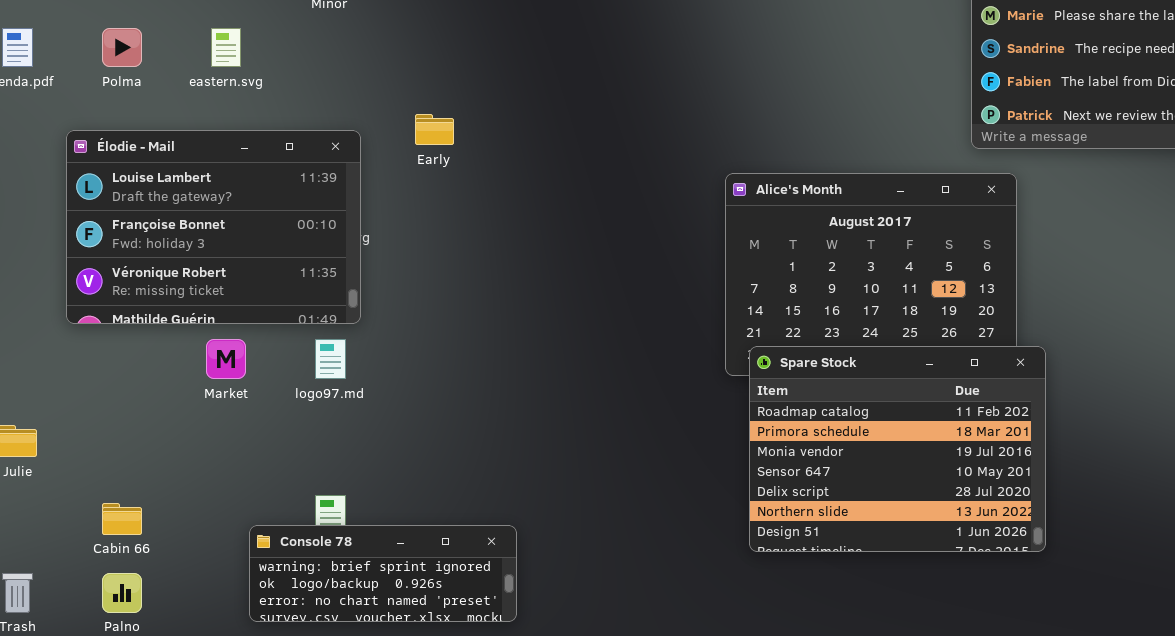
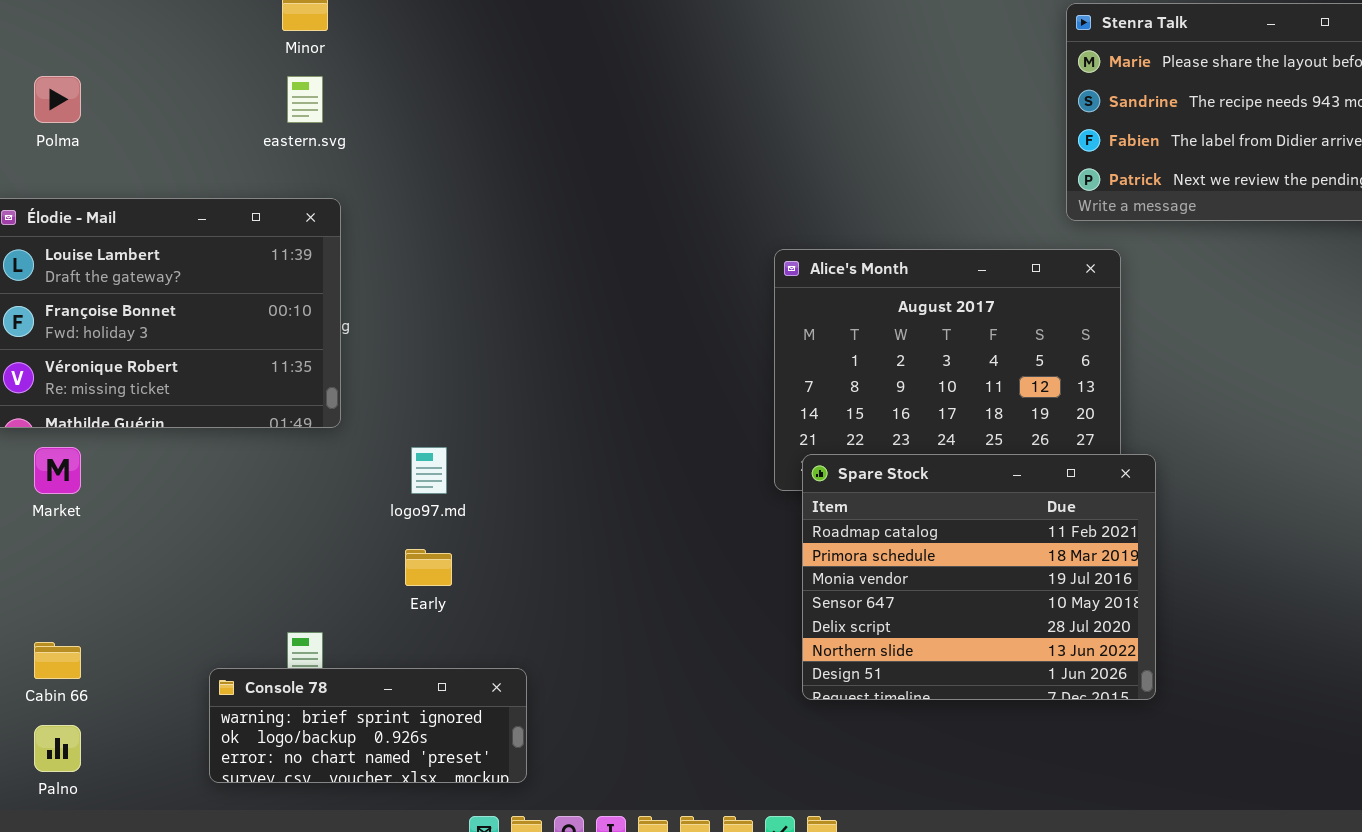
eastern.svg: [211,28,241,67] -> [287,76,323,123], moved
Early: [415,114,454,145] -> [405,549,452,586], moved
Market: [206,339,246,379] -> [34,447,81,494], moved
logo97.md: [315,339,346,379] -> [411,447,447,494], moved

